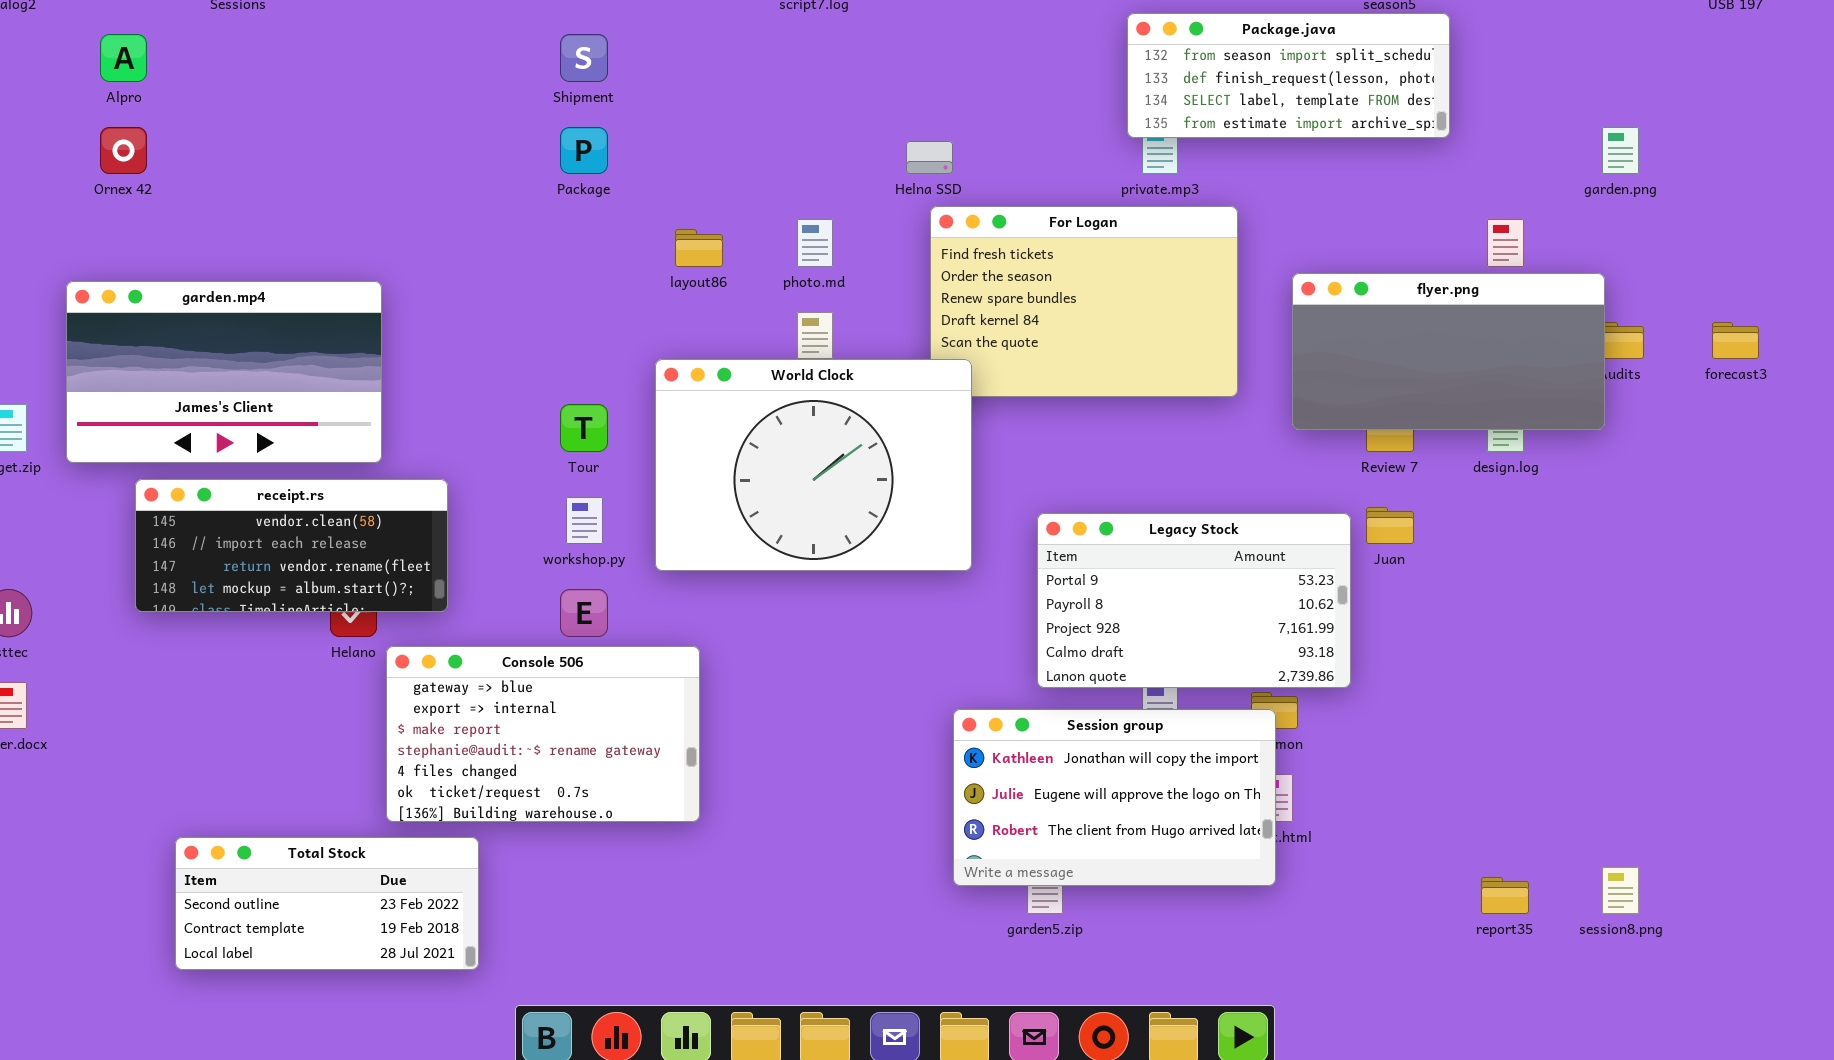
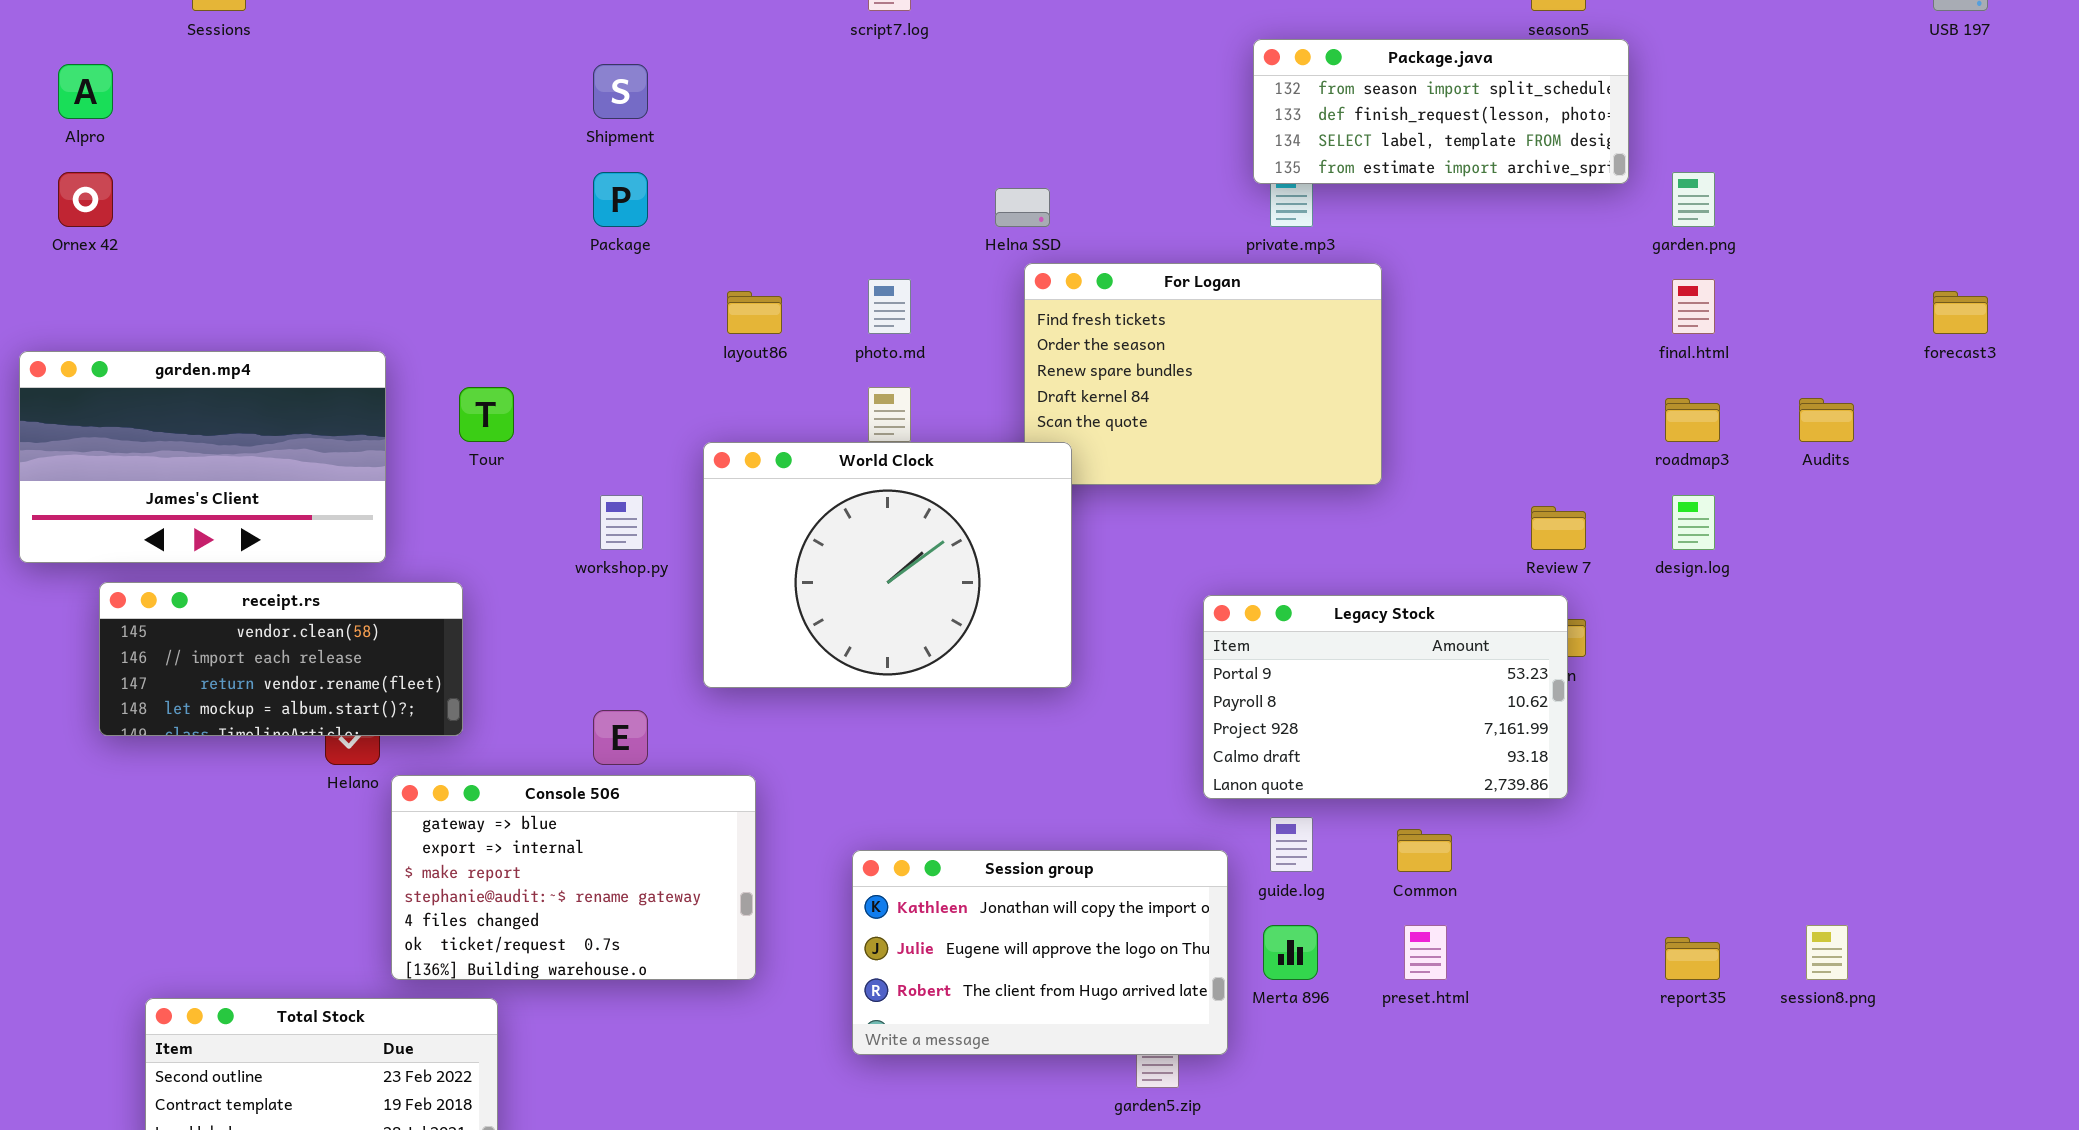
garden.png: [1602,127,1639,174] -> [1672,172,1715,227], moved
flyer.png: [1292,273,1605,430] -> none, closed
forecast3: [1712,322,1759,359] -> [1933,291,1988,334], moved
Tour: [560,404,608,452] -> [459,387,514,442], moved
workshop.py: [566,497,603,544] -> [600,495,643,550], moved
Legacy Stock: [1037,513,1351,688] -> [1203,595,1568,799], moved
Session group: [953,709,1276,886] -> [852,850,1228,1055], moved
session8.png: [1602,867,1639,914] -> [1806,925,1848,980], moved
report35: [1481,877,1529,914] -> [1665,937,1720,980], moved

